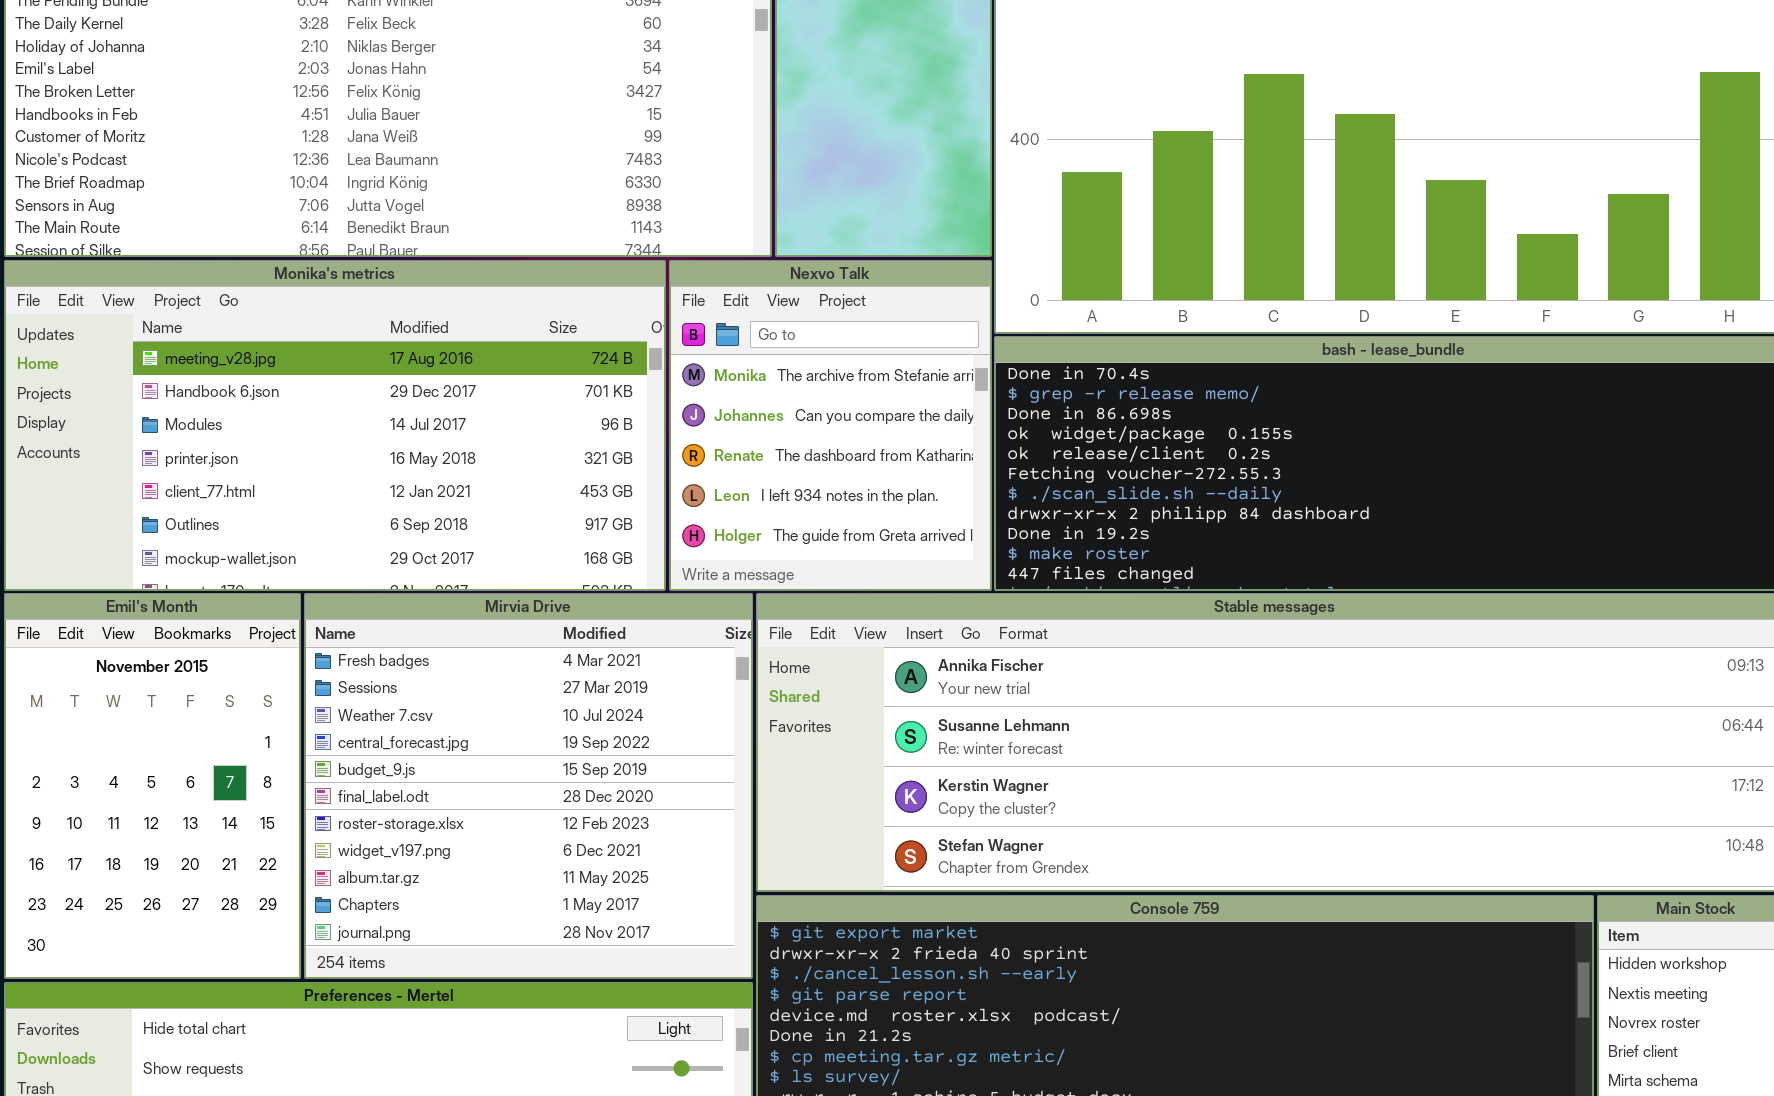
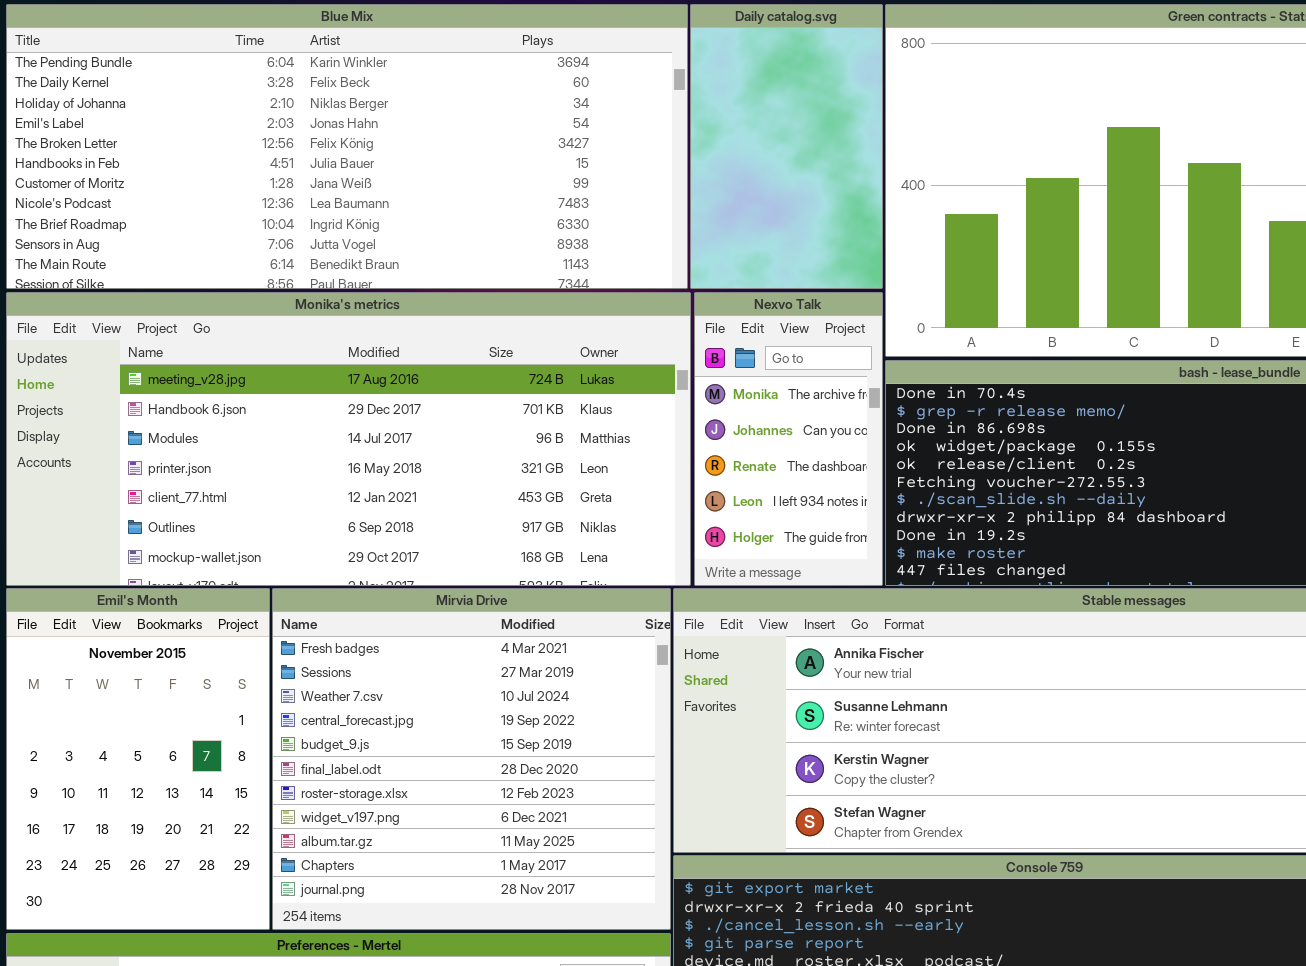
Monika's metrics: [4,260,666,591] -> [6,292,691,586], resized
Nexvo Talk: [669,260,992,591] -> [694,292,883,586], resized

